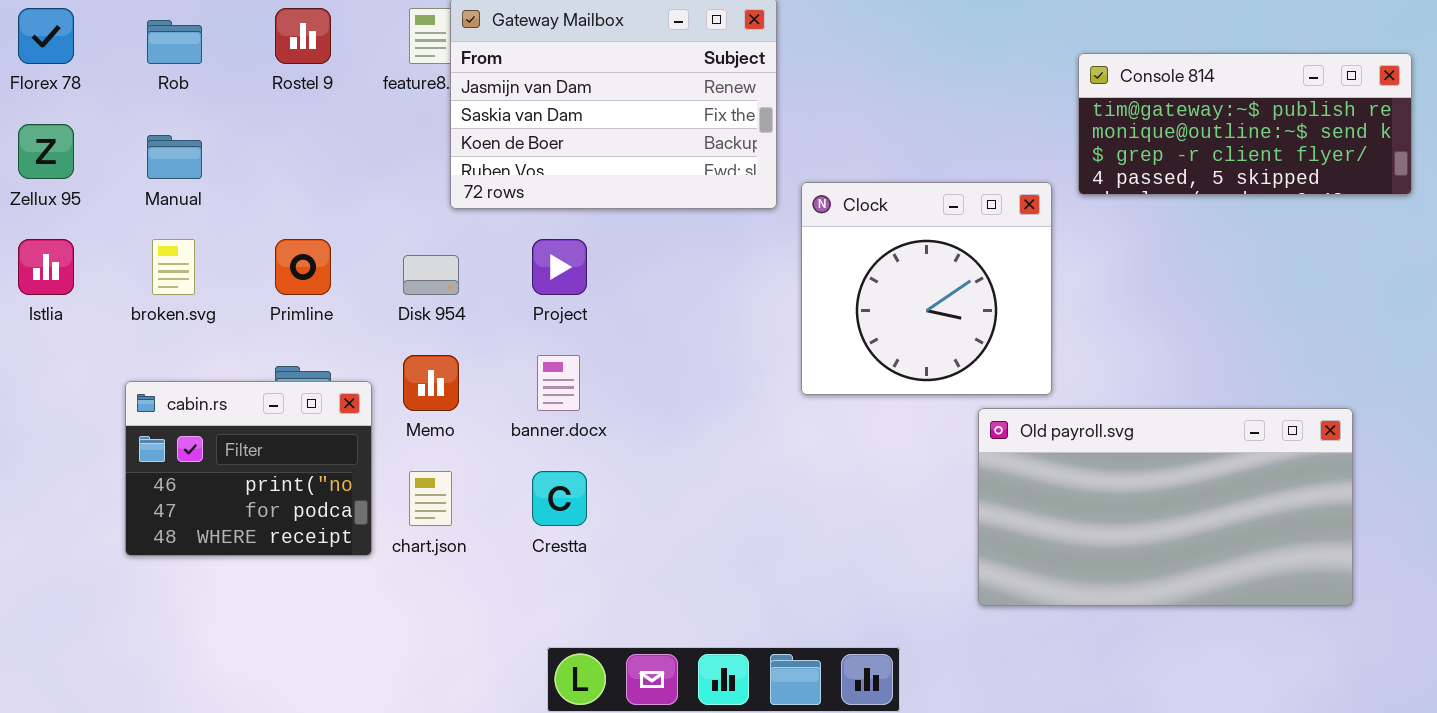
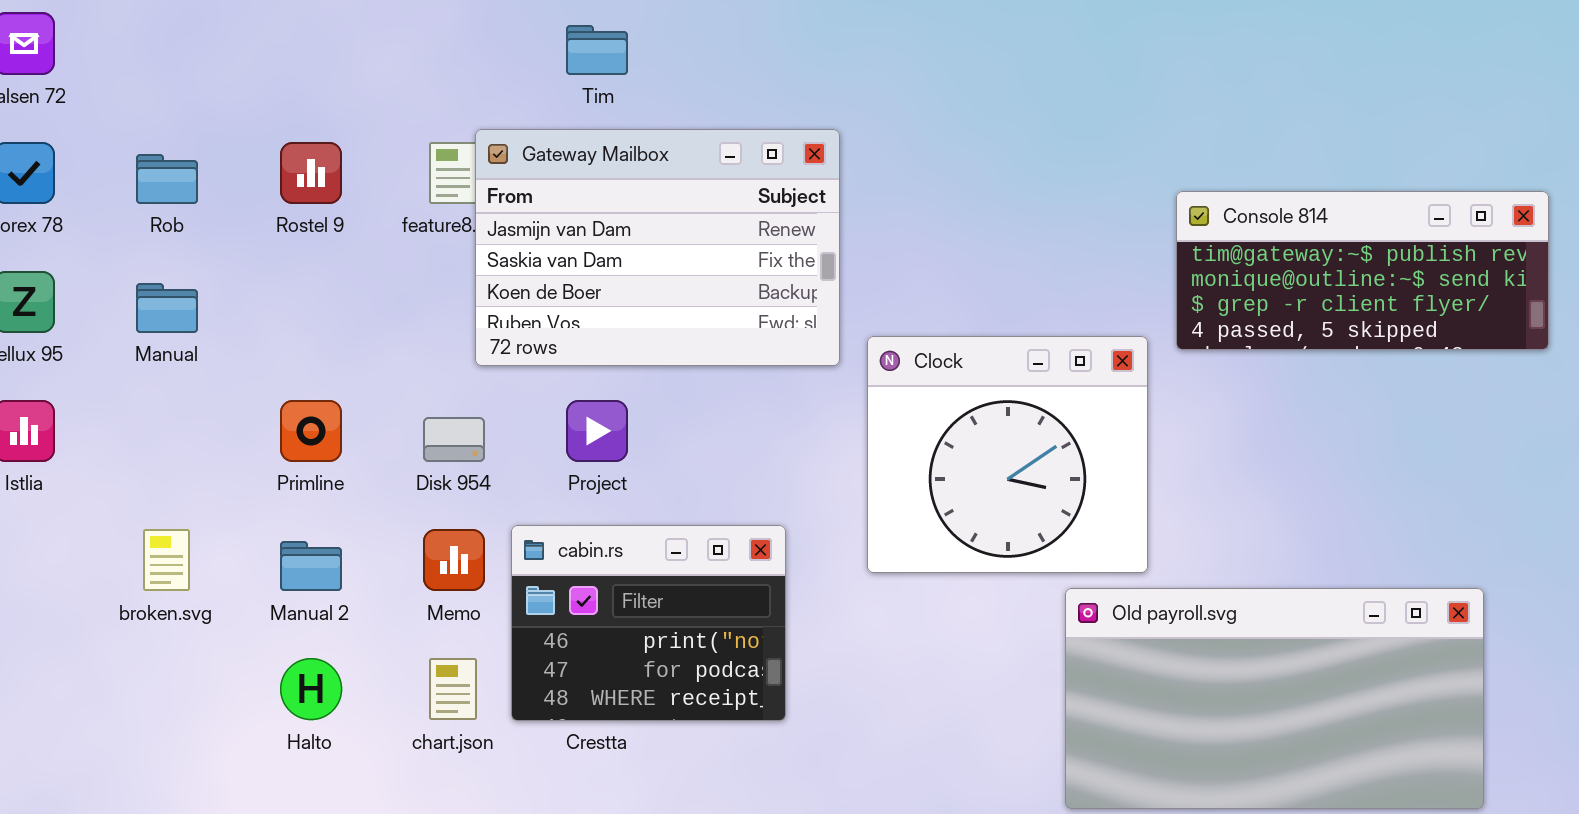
broken.svg: [152,239,195,295] -> [143,529,190,591], moved
cabin.rs: [125,381,372,556] -> [511,525,786,721], moved

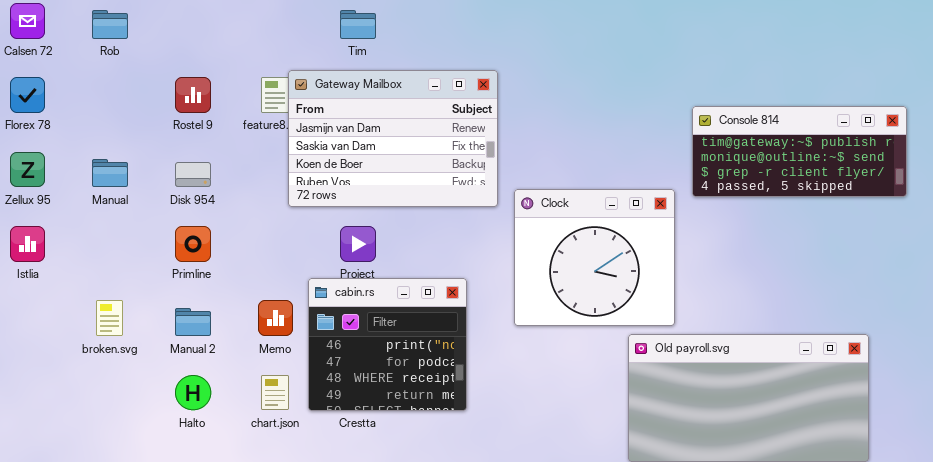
Rob: [136,154,198,204] -> [92,10,128,39], moved
Disk 954: [423,417,485,462] -> [175,162,211,187], moved
cabin.rs: [511,525,786,721] -> [308,278,467,411], resized

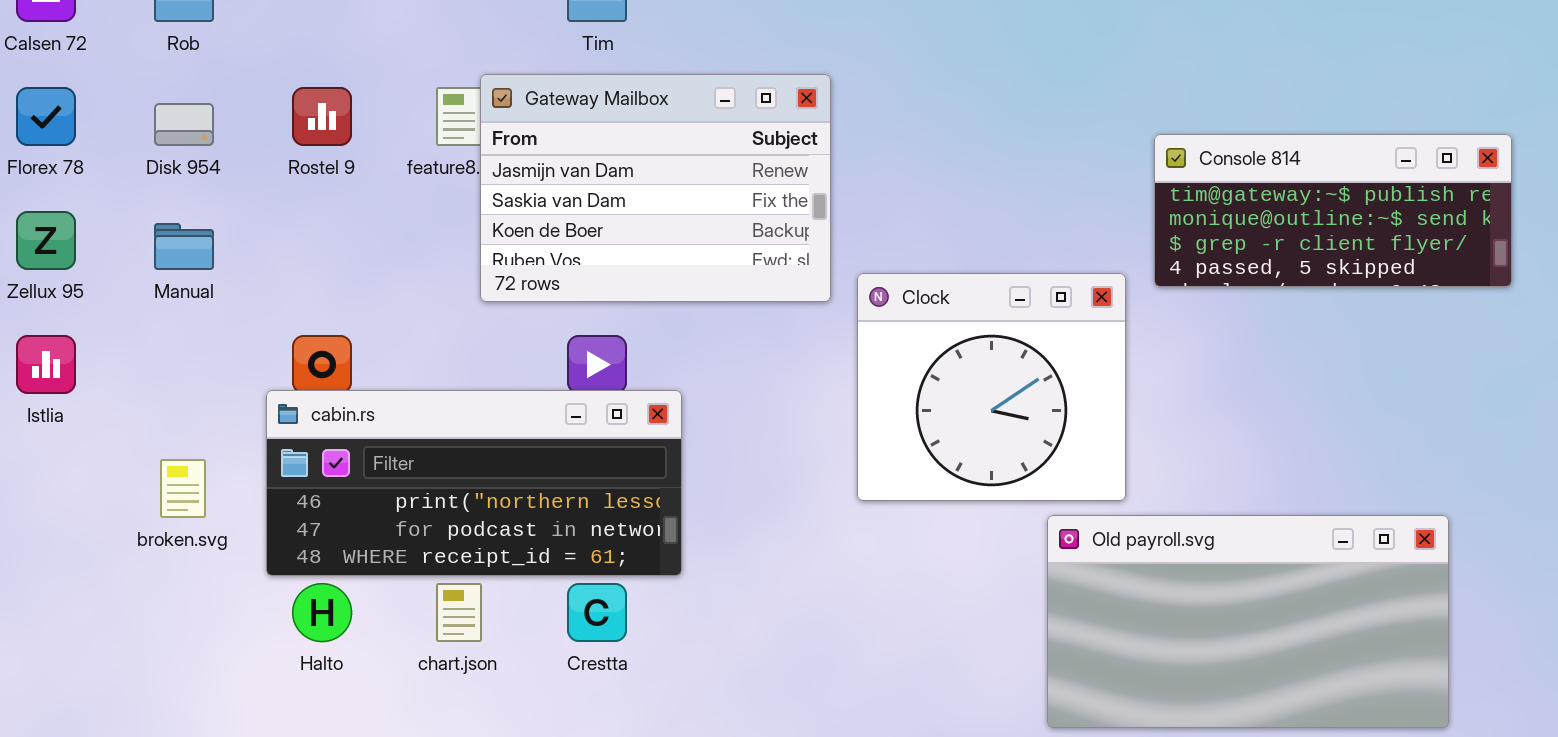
Disk 954: [175,162,211,187] -> [154,103,214,146], moved
cabin.rs: [308,278,467,411] -> [266,390,682,576], moved, resized

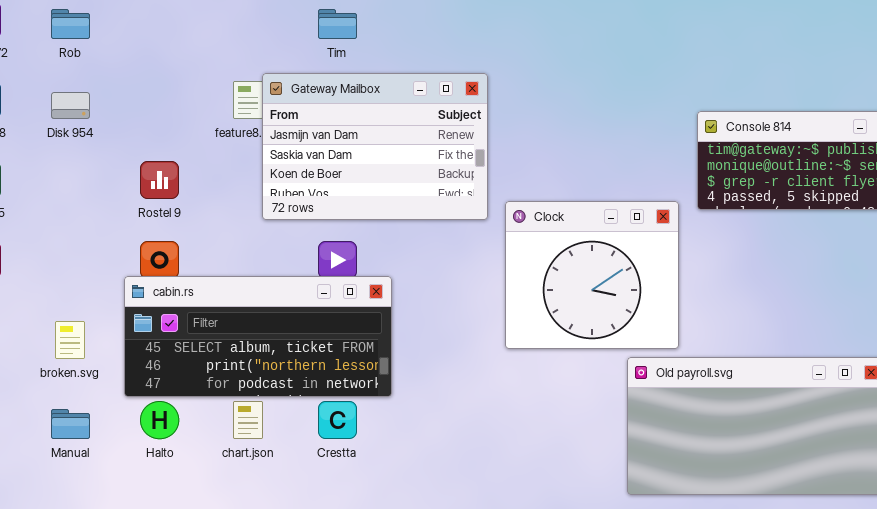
Rostel 9: [292,87,352,146] -> [140,161,179,199], moved
Manual: [154,223,214,270] -> [51,409,90,439], moved
cabin.rs: [266,390,682,576] -> [124,276,392,397], scrolled up 1 row

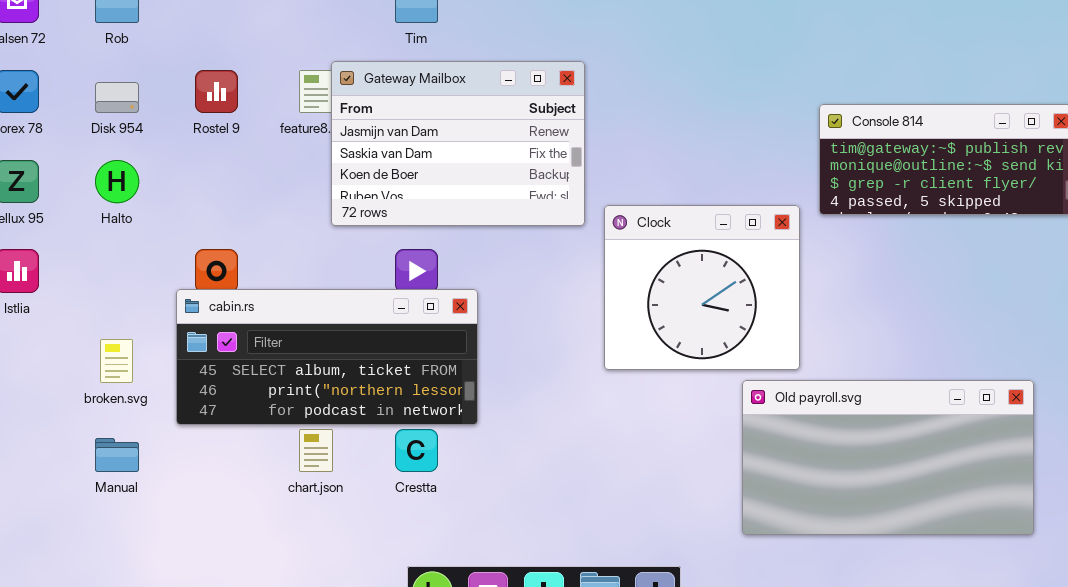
Rostel 9: [140,161,179,199] -> [195,70,238,113], moved
Halto: [140,401,179,439] -> [95,160,139,203], moved

